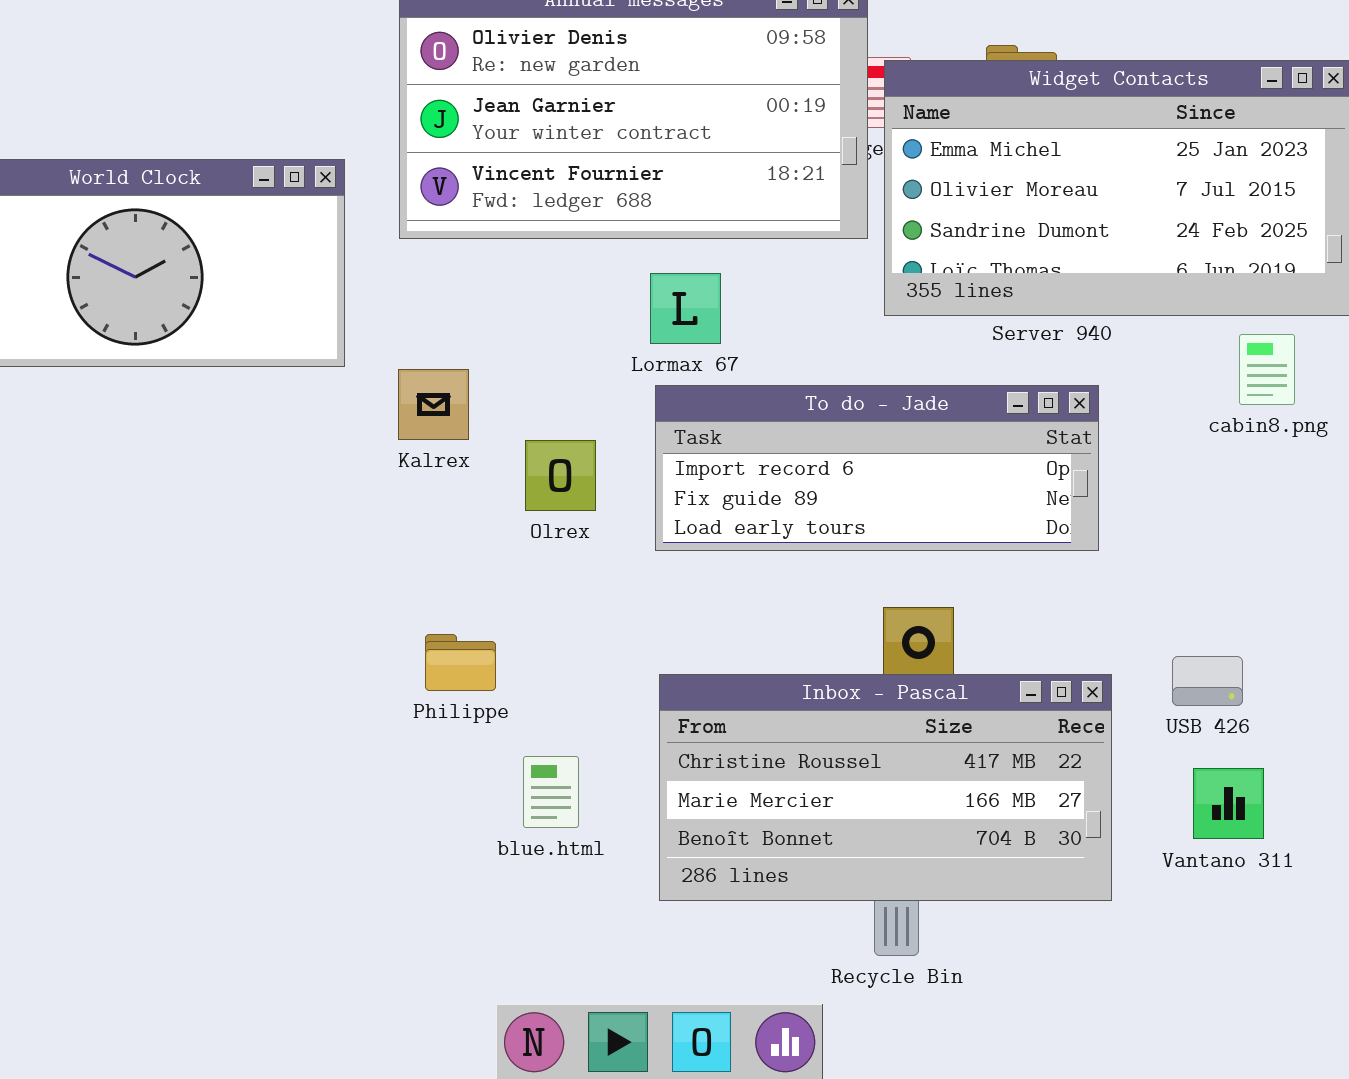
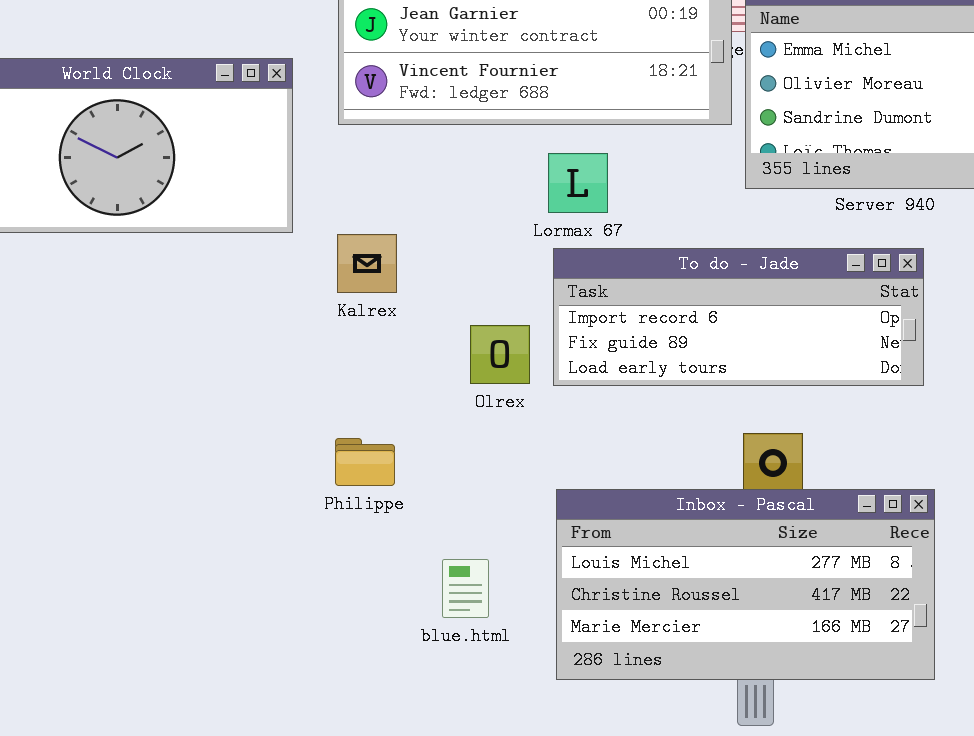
Olrex: [525,440,596,511] -> [470,325,530,384], moved
Philippe: [425,634,496,691] -> [335,438,395,486], moved
Inbox - Pascal: [659,674,1112,901] -> [556,489,935,680], scrolled up 1 row

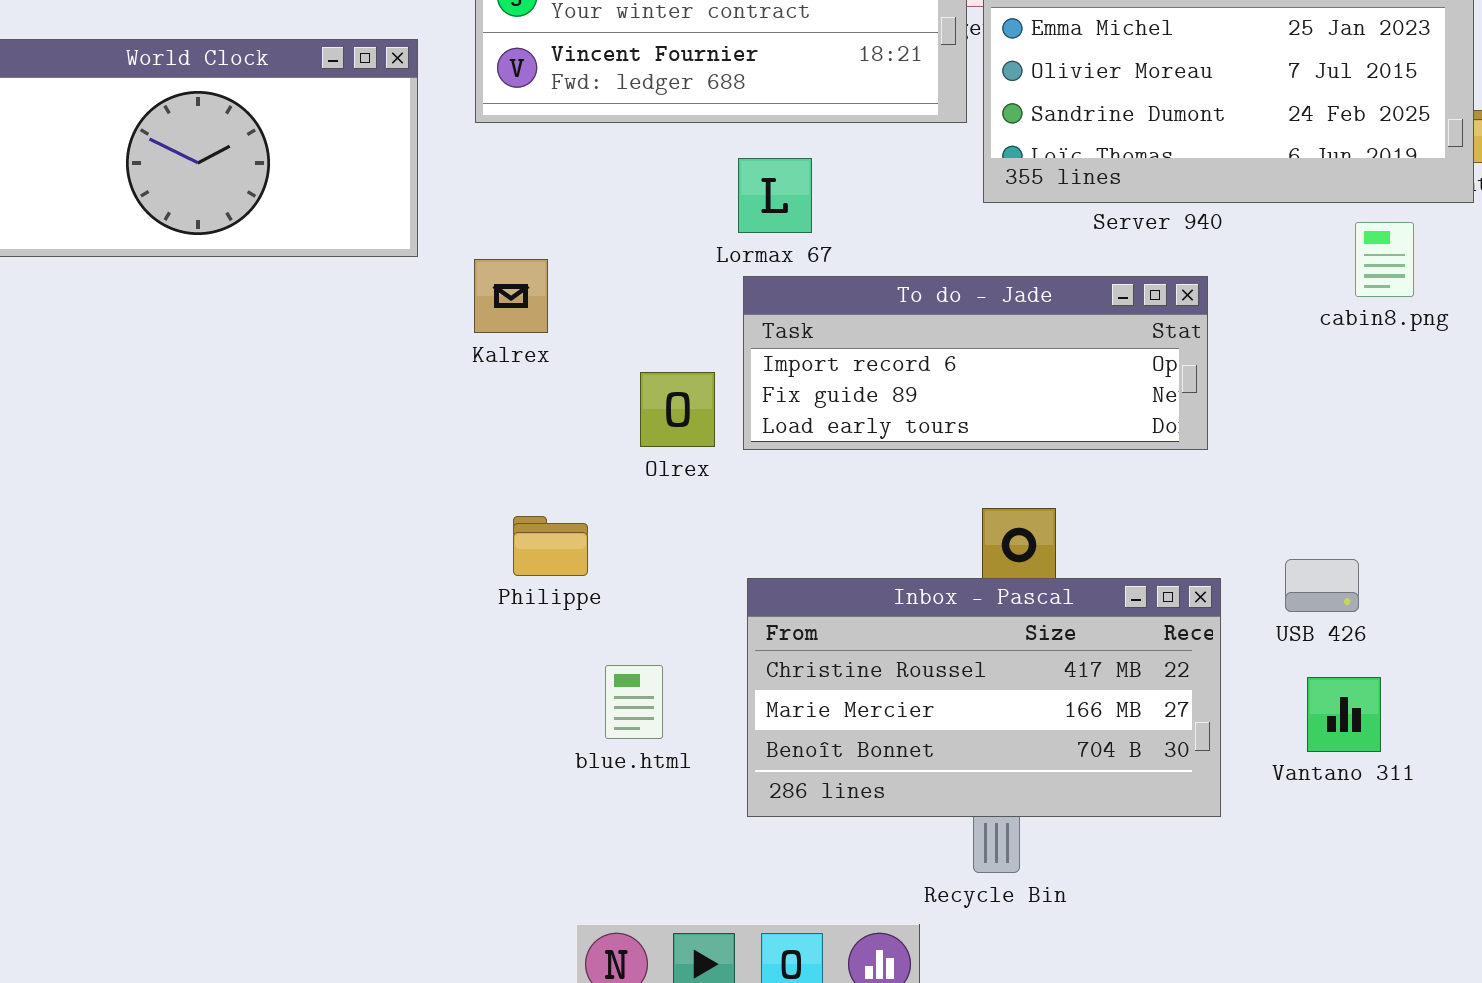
Philippe: [335,438,395,486] -> [513,516,588,576], moved
Inbox - Pascal: [556,489,935,680] -> [747,578,1221,817], scrolled down 1 row

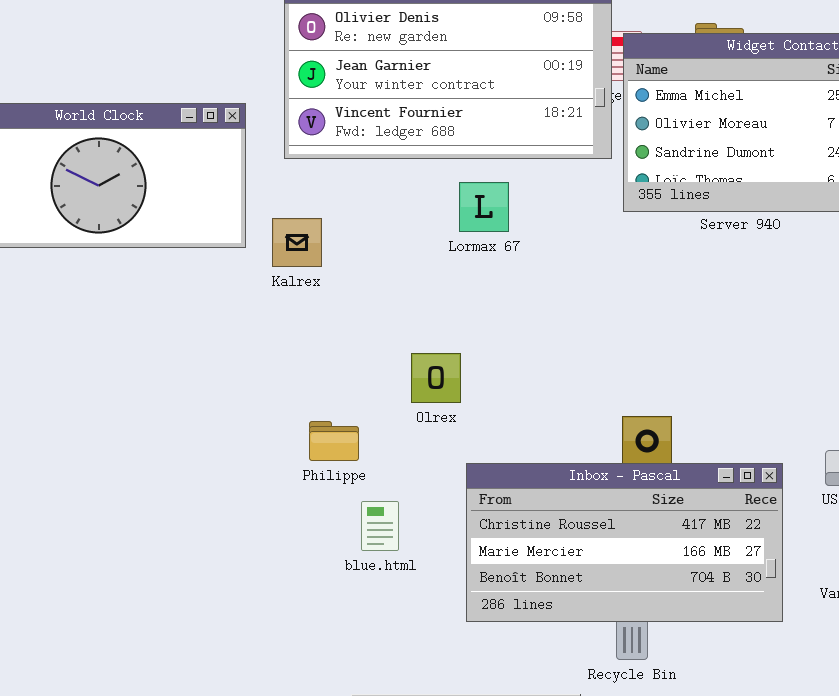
Kalrex: [474,259,548,333] -> [272,218,322,267], moved
To do - Jade: [743,276,1208,450] -> none, closed
Olrex: [640,372,715,447] -> [411,353,461,403], moved
blue.html: [605,665,663,739] -> [361,501,399,551], moved

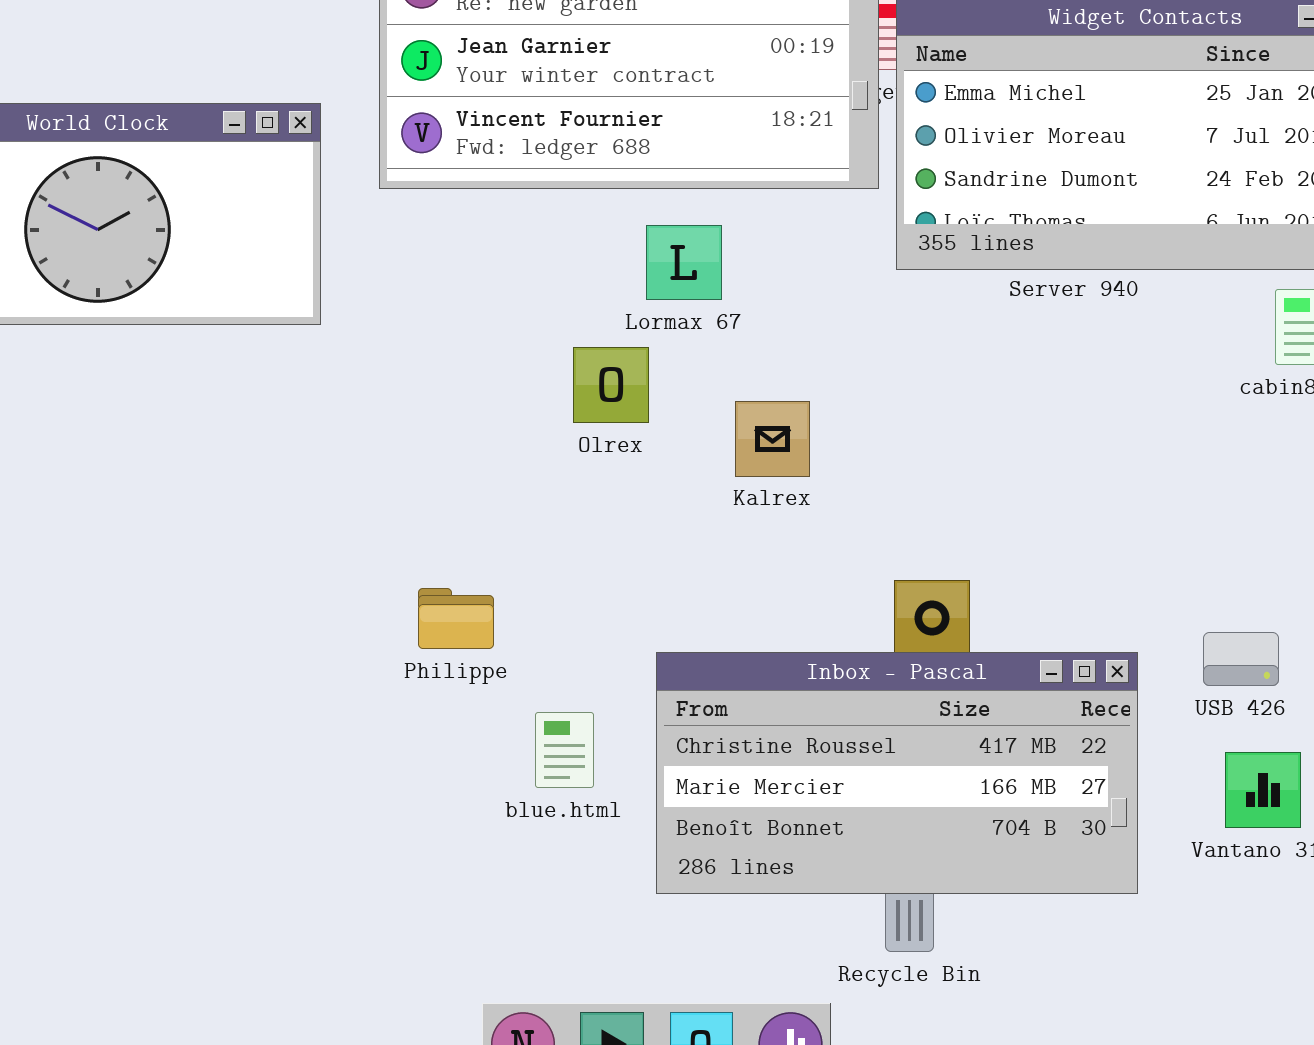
Kalrex: [272,218,322,267] -> [735,401,810,477], moved
Olrex: [411,353,461,403] -> [573,347,649,423], moved
blue.html: [361,501,399,551] -> [535,712,594,788], moved

